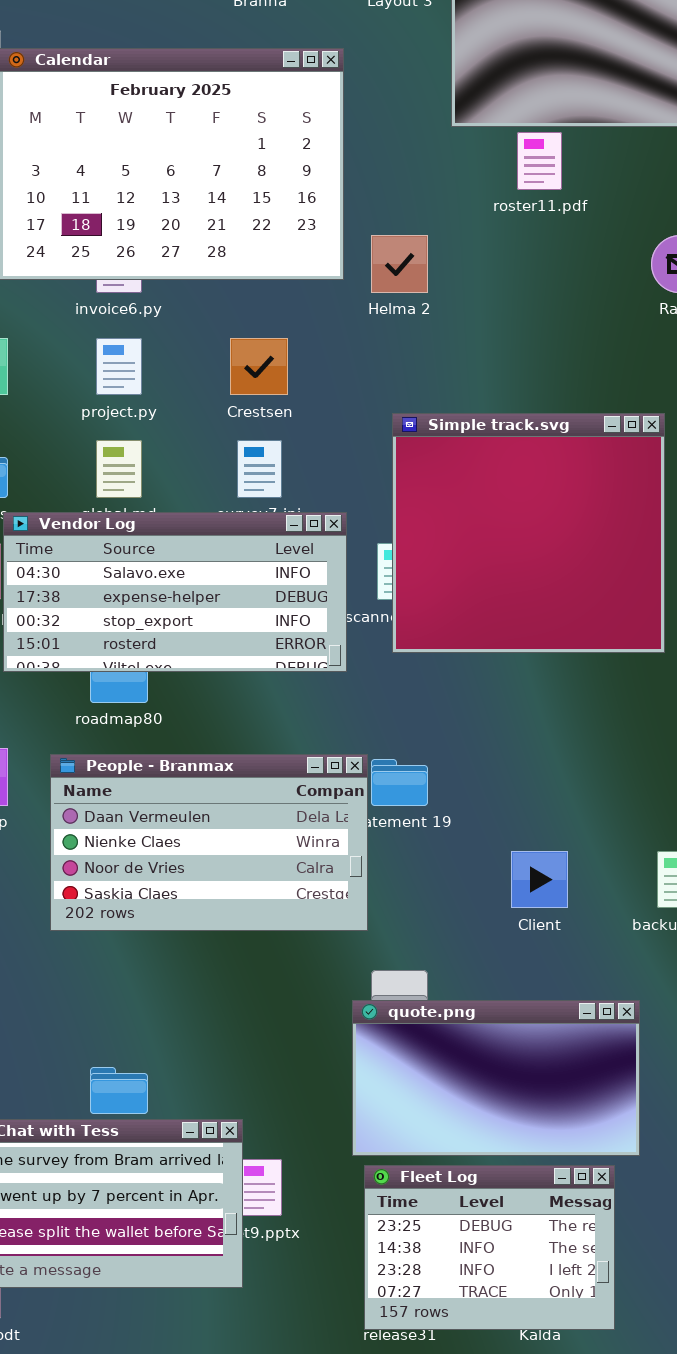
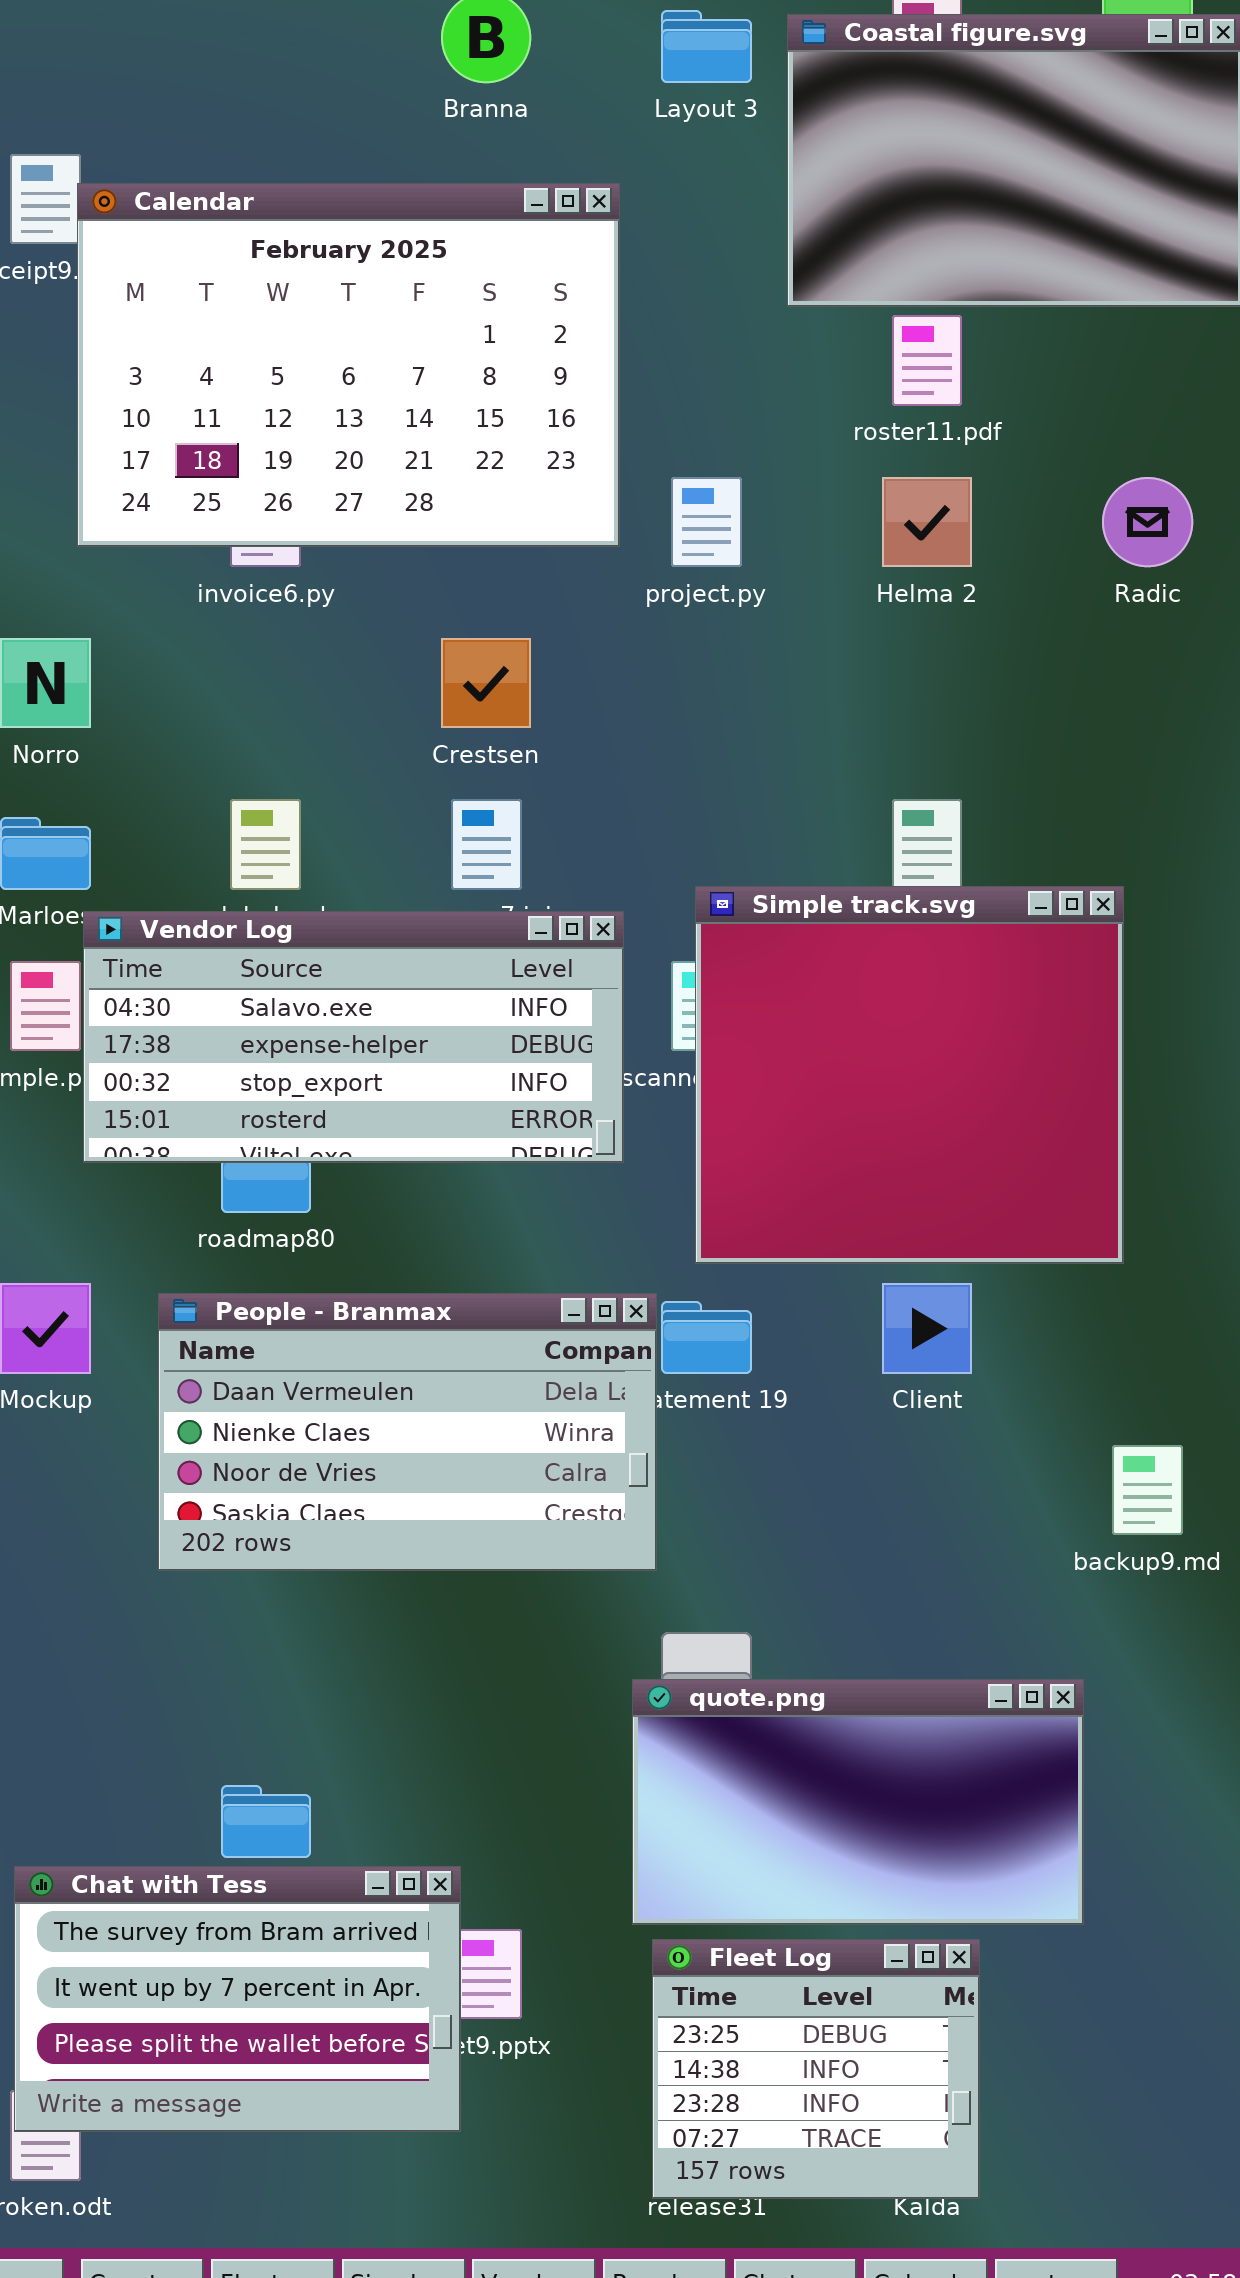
Helma 2: [371,235,428,293] -> [882,477,972,567], moved
project.py: [96,338,142,395] -> [671,477,742,567], moved
Simple track.svg: [392,413,665,653] -> [695,886,1124,1264], moved
Client: [511,851,568,908] -> [882,1283,972,1374], moved
Fleet Log: [364,1165,615,1330] -> [652,1939,980,2199], resized

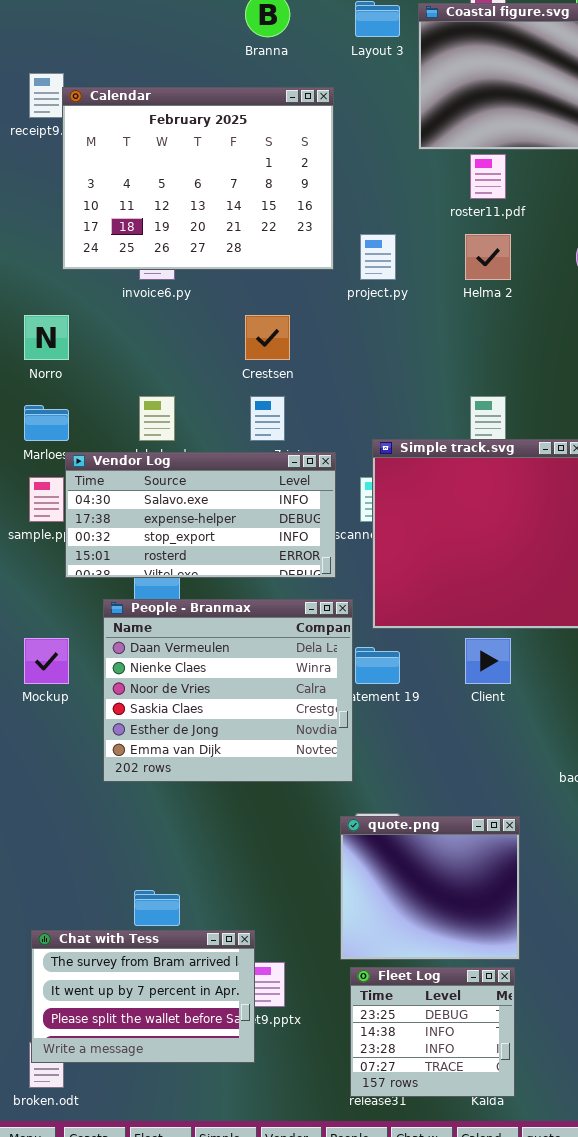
People - Branmax: [158,1293,657,1571] -> [103,599,353,782], resized
quote.png: [632,1679,1084,1925] -> [340,816,520,960], resized

